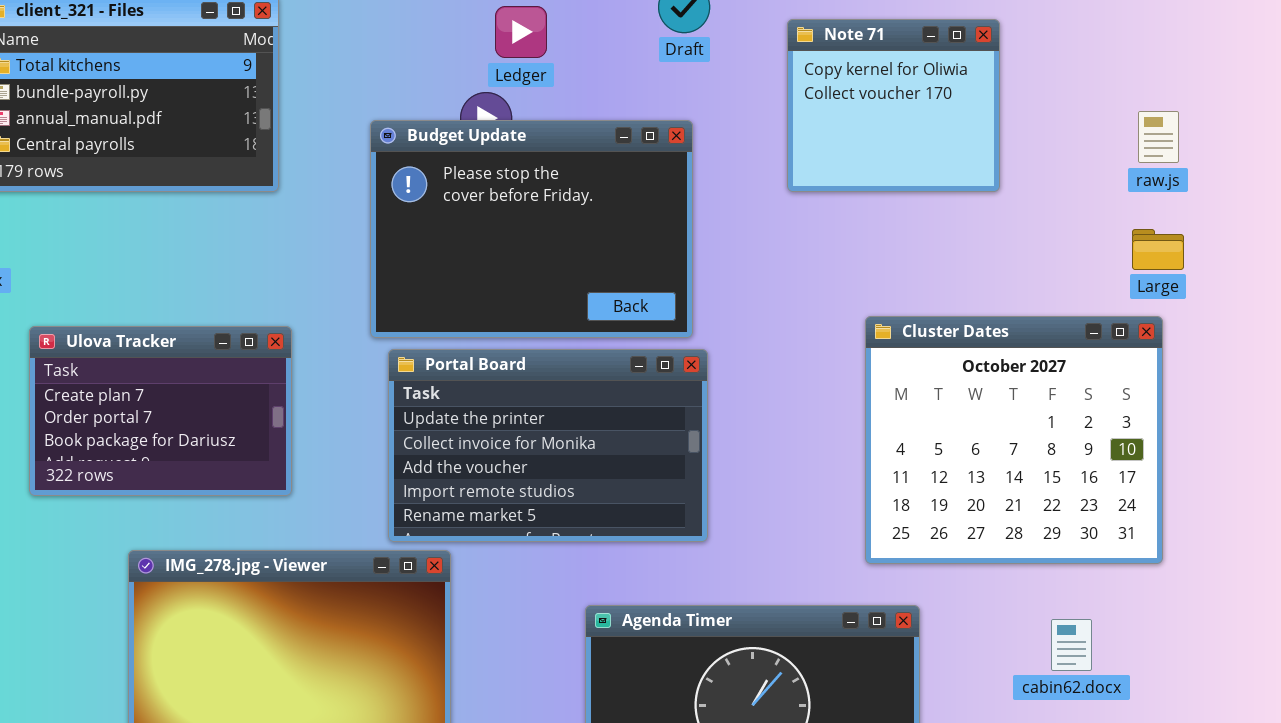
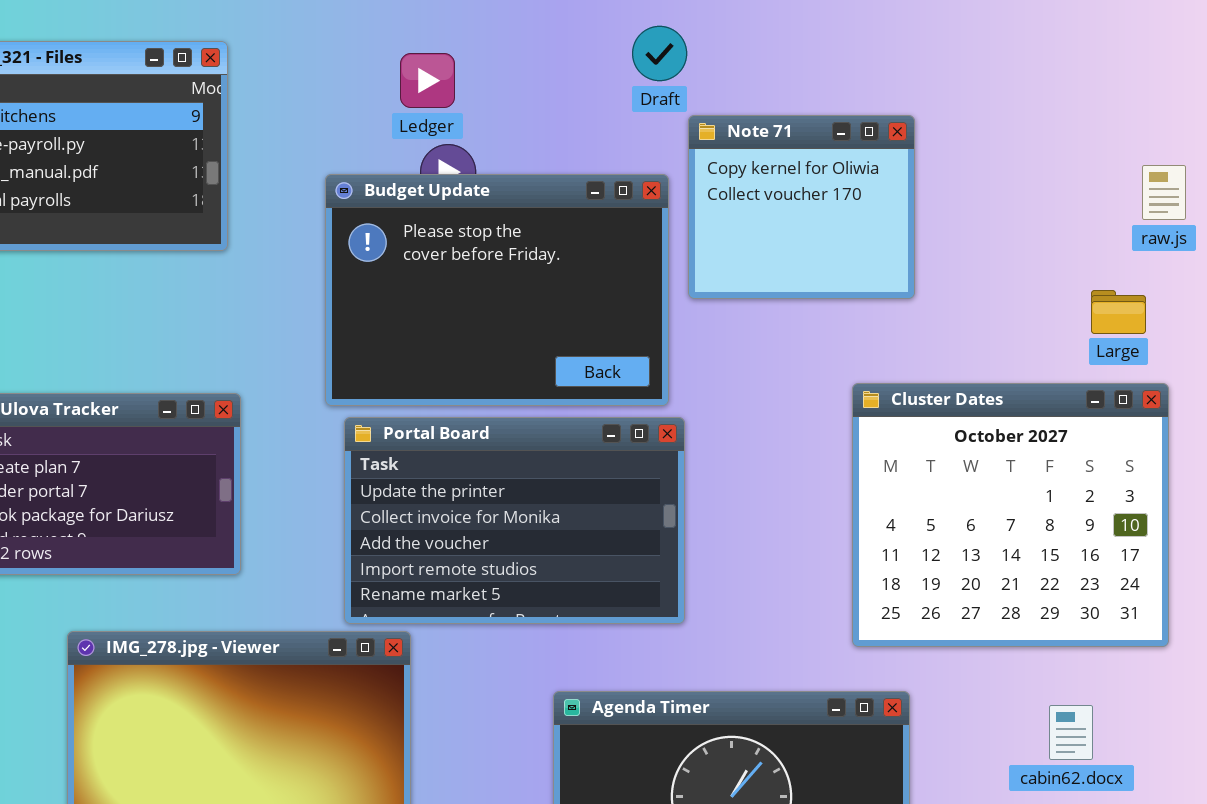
Ledger: [495,6,547,58] -> [400,53,455,108], moved
Note 71: [787,19,1000,192] -> [688,115,915,299], moved
Large: [1132,229,1184,270] -> [1091,290,1146,334], moved

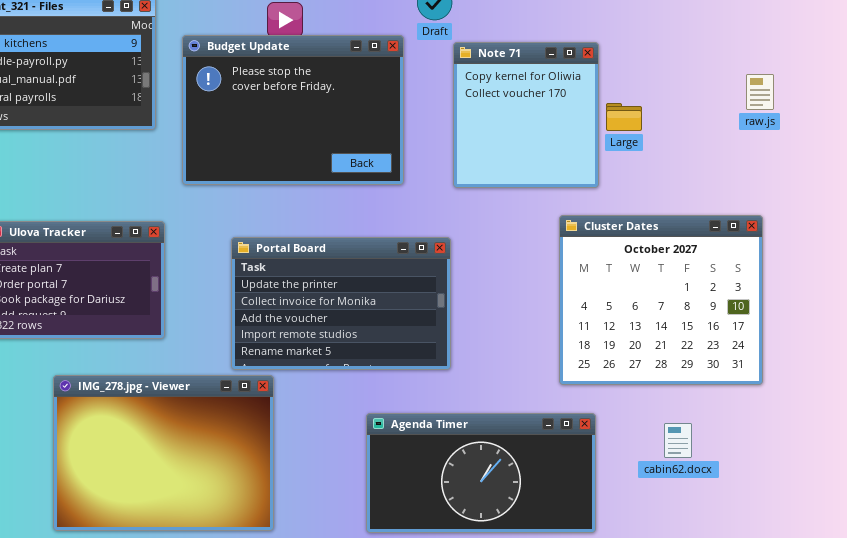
Note 71: [688,115,915,299] -> [453,42,599,188], resized
Budget Update: [325,174,669,406] -> [182,35,404,185], moved
Large: [1091,290,1146,334] -> [606,103,642,131], moved
cabin62.docx: [1049,705,1093,760] -> [664,423,692,458], moved

